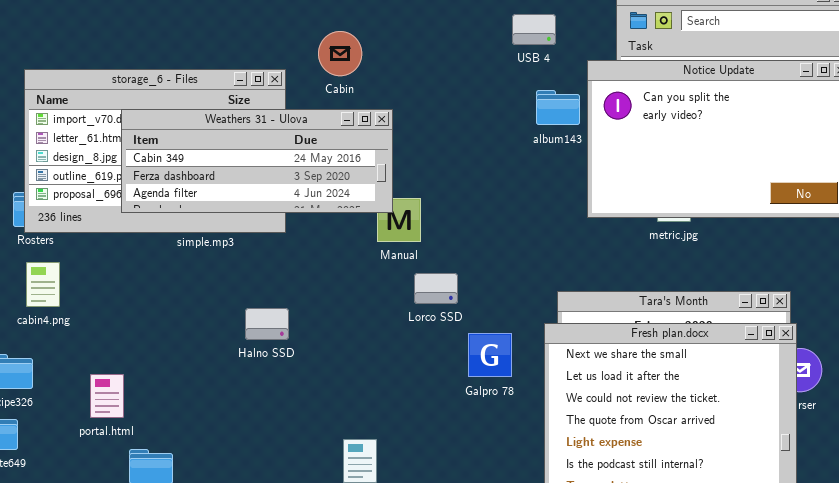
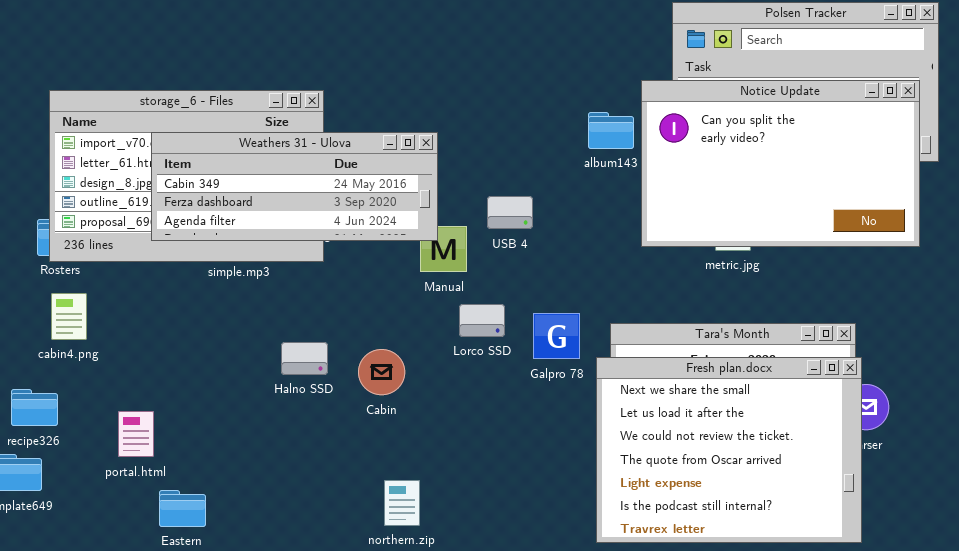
USB 4: [512,14,556,45] -> [487,196,533,229], moved
Cabin: [318,31,362,76] -> [358,349,405,395], moved
Galpro 78: [468,333,512,377] -> [533,313,580,359], moved

